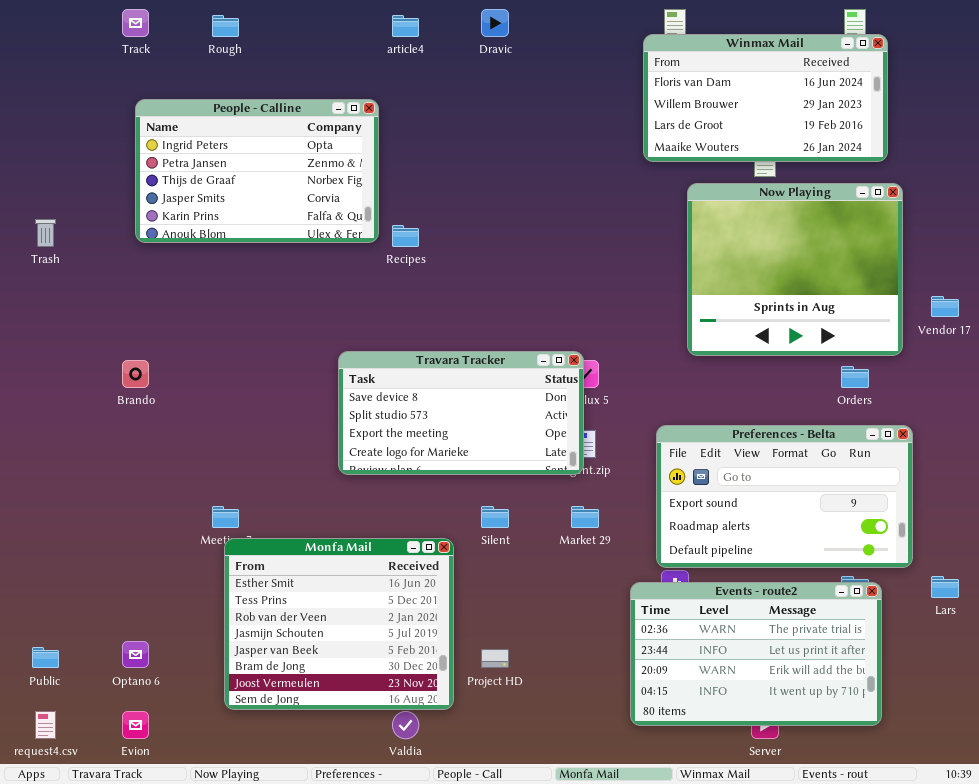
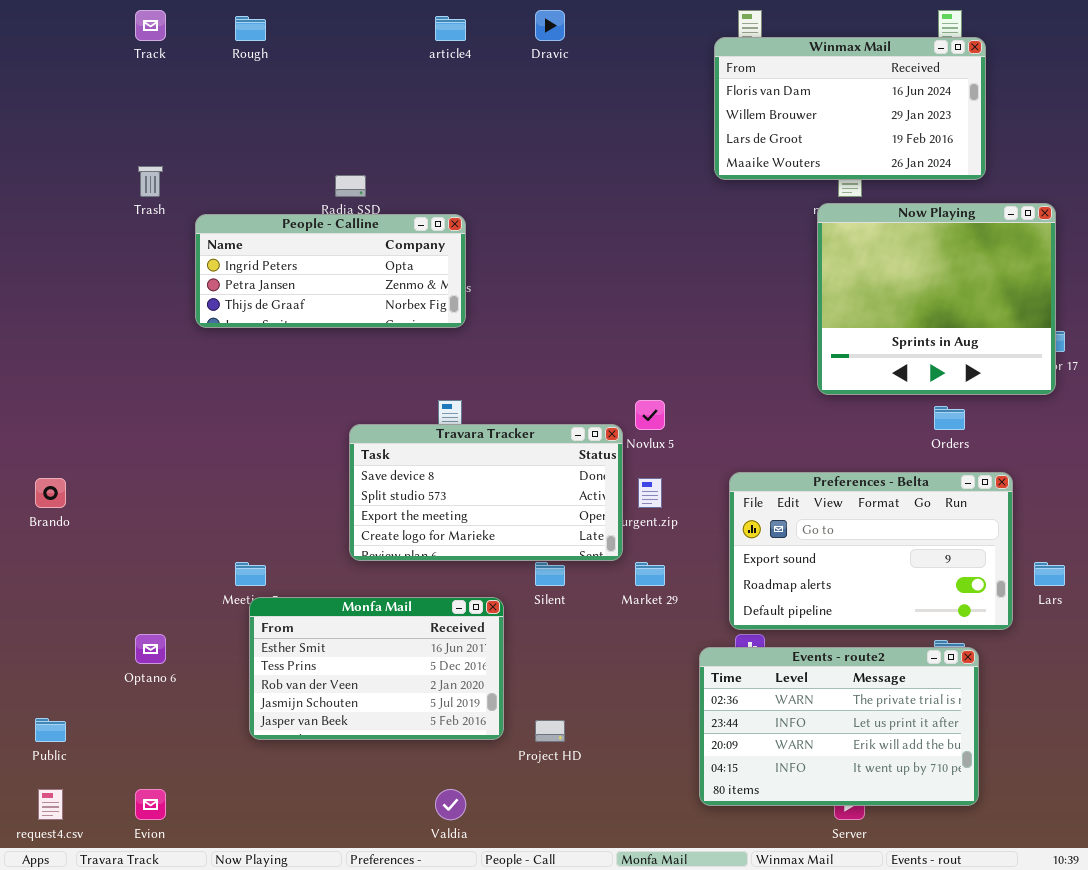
People - Calline: [135,99,379,243] -> [195,214,466,328], moved, resized
Now Playing: [687,183,903,356] -> [817,203,1056,395], moved
Trash: [35,219,56,247] -> [138,166,163,197], moved
Travara Tracker: [338,351,584,475] -> [349,424,623,561], moved
Brando: [122,360,149,388] -> [35,478,66,508], moved
Monfa Mail: [224,538,454,710] -> [249,597,504,740], resized
Lars: [931,576,959,598] -> [1034,562,1065,586], moved
Optano 6: [122,641,149,668] -> [135,634,166,664], moved

